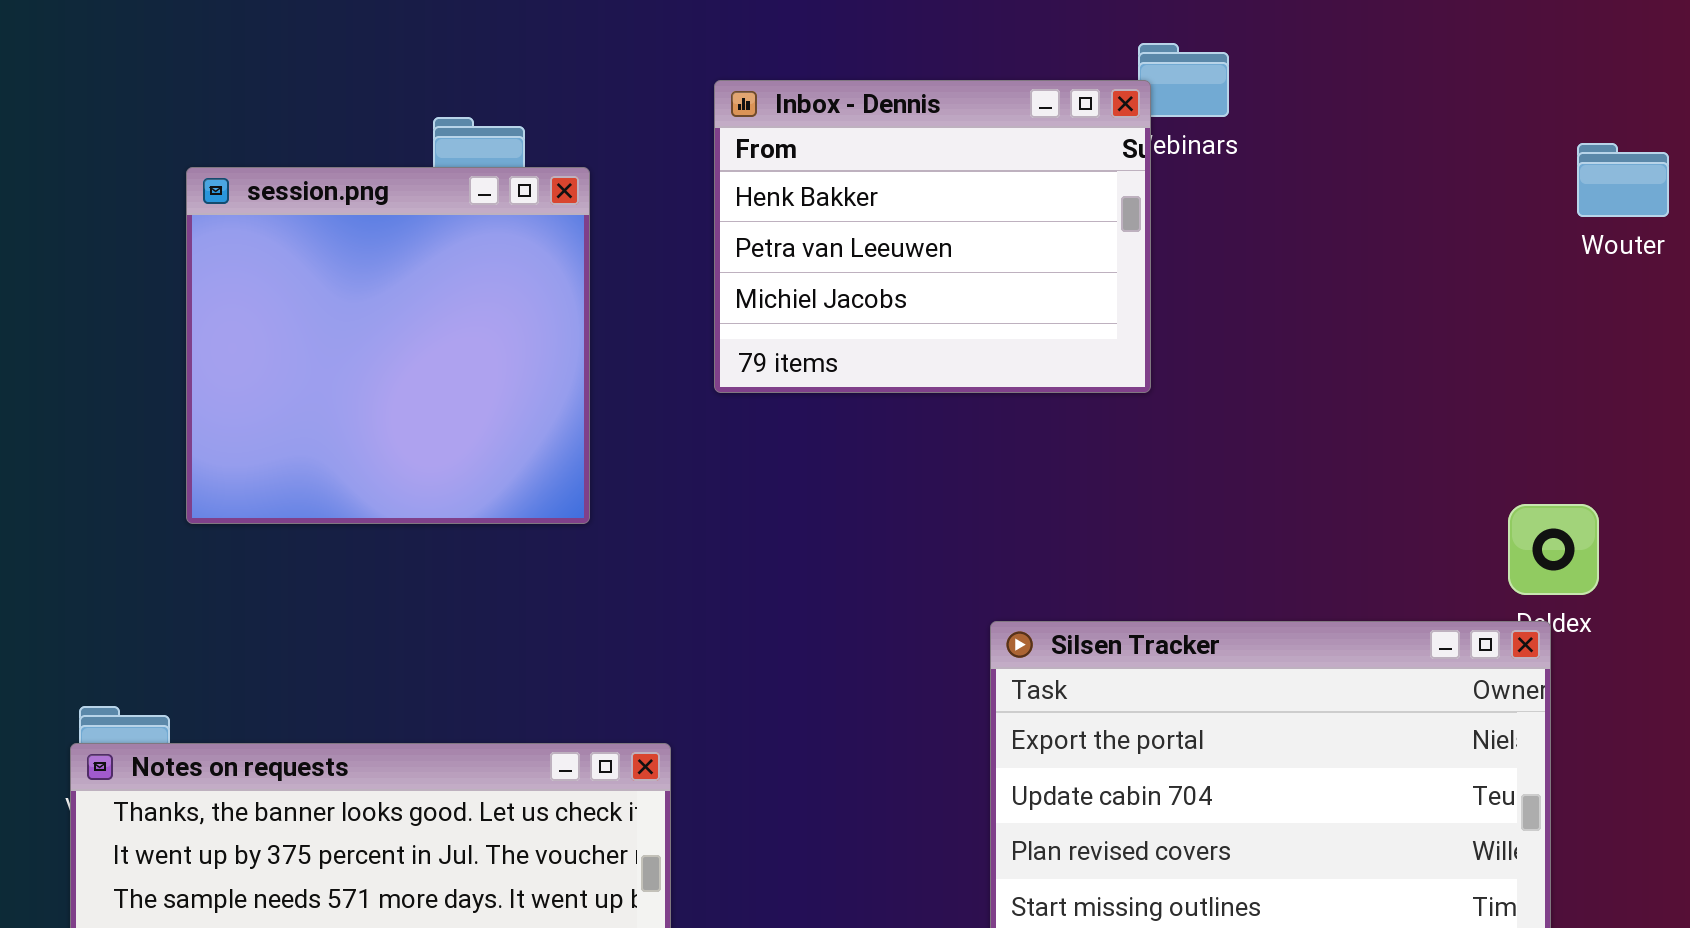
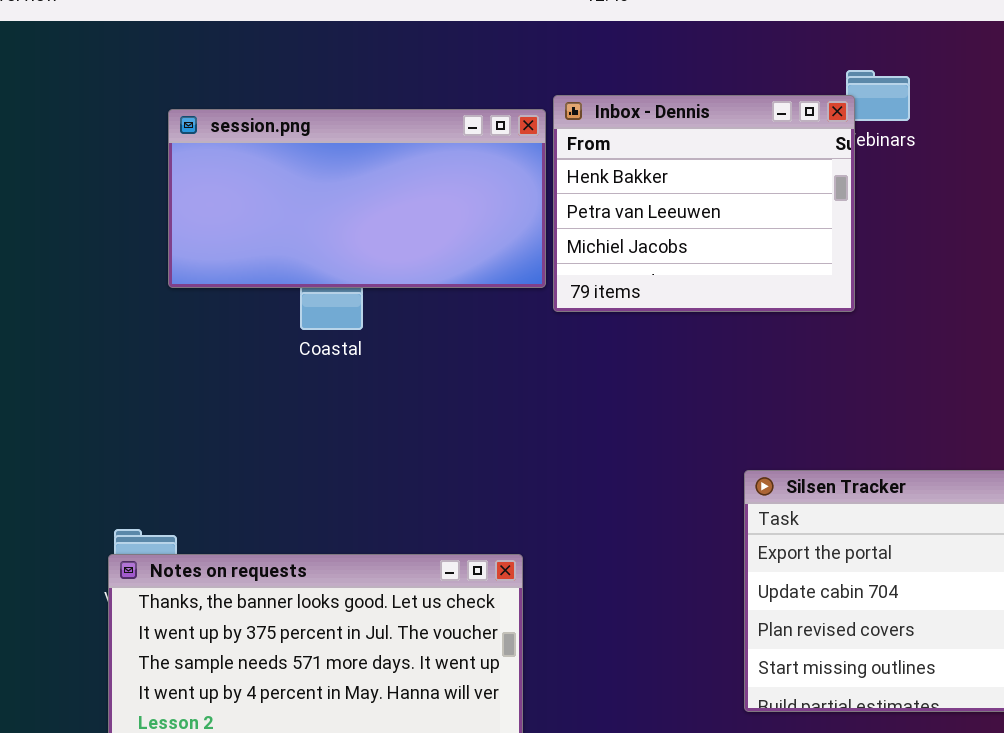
session.png: [186,167,590,524] -> [168,109,546,288], moved, resized

